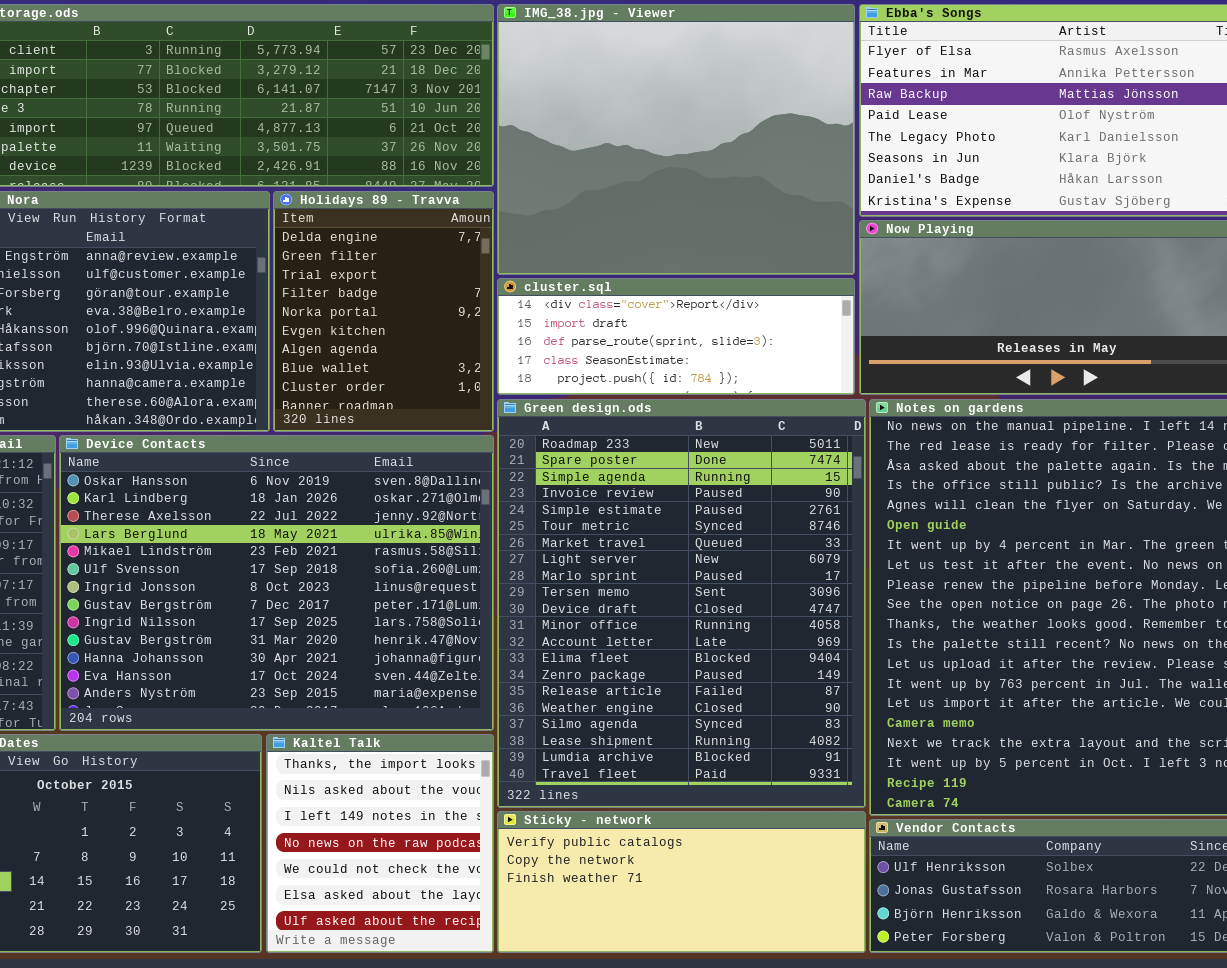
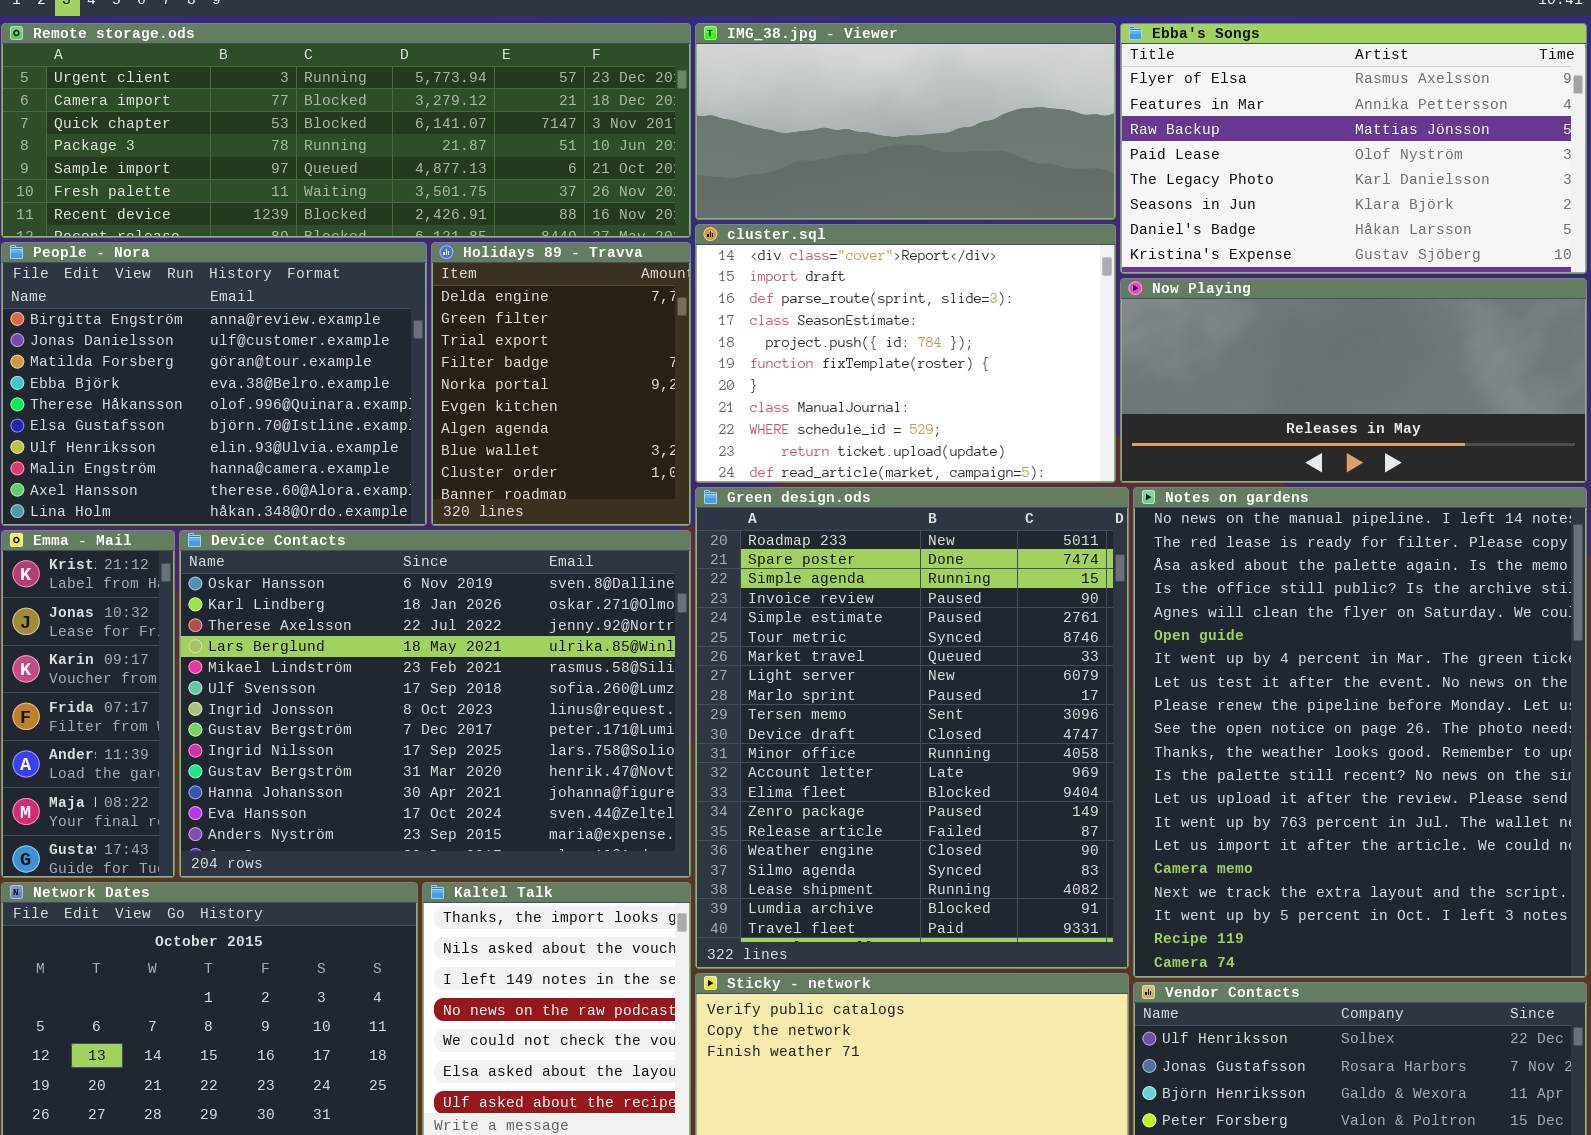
IMG_38.jpg - Viewer: [497,4,855,275] -> [695,23,1116,220], resized
cluster.sql: [497,278,855,395] -> [695,224,1116,483], resized

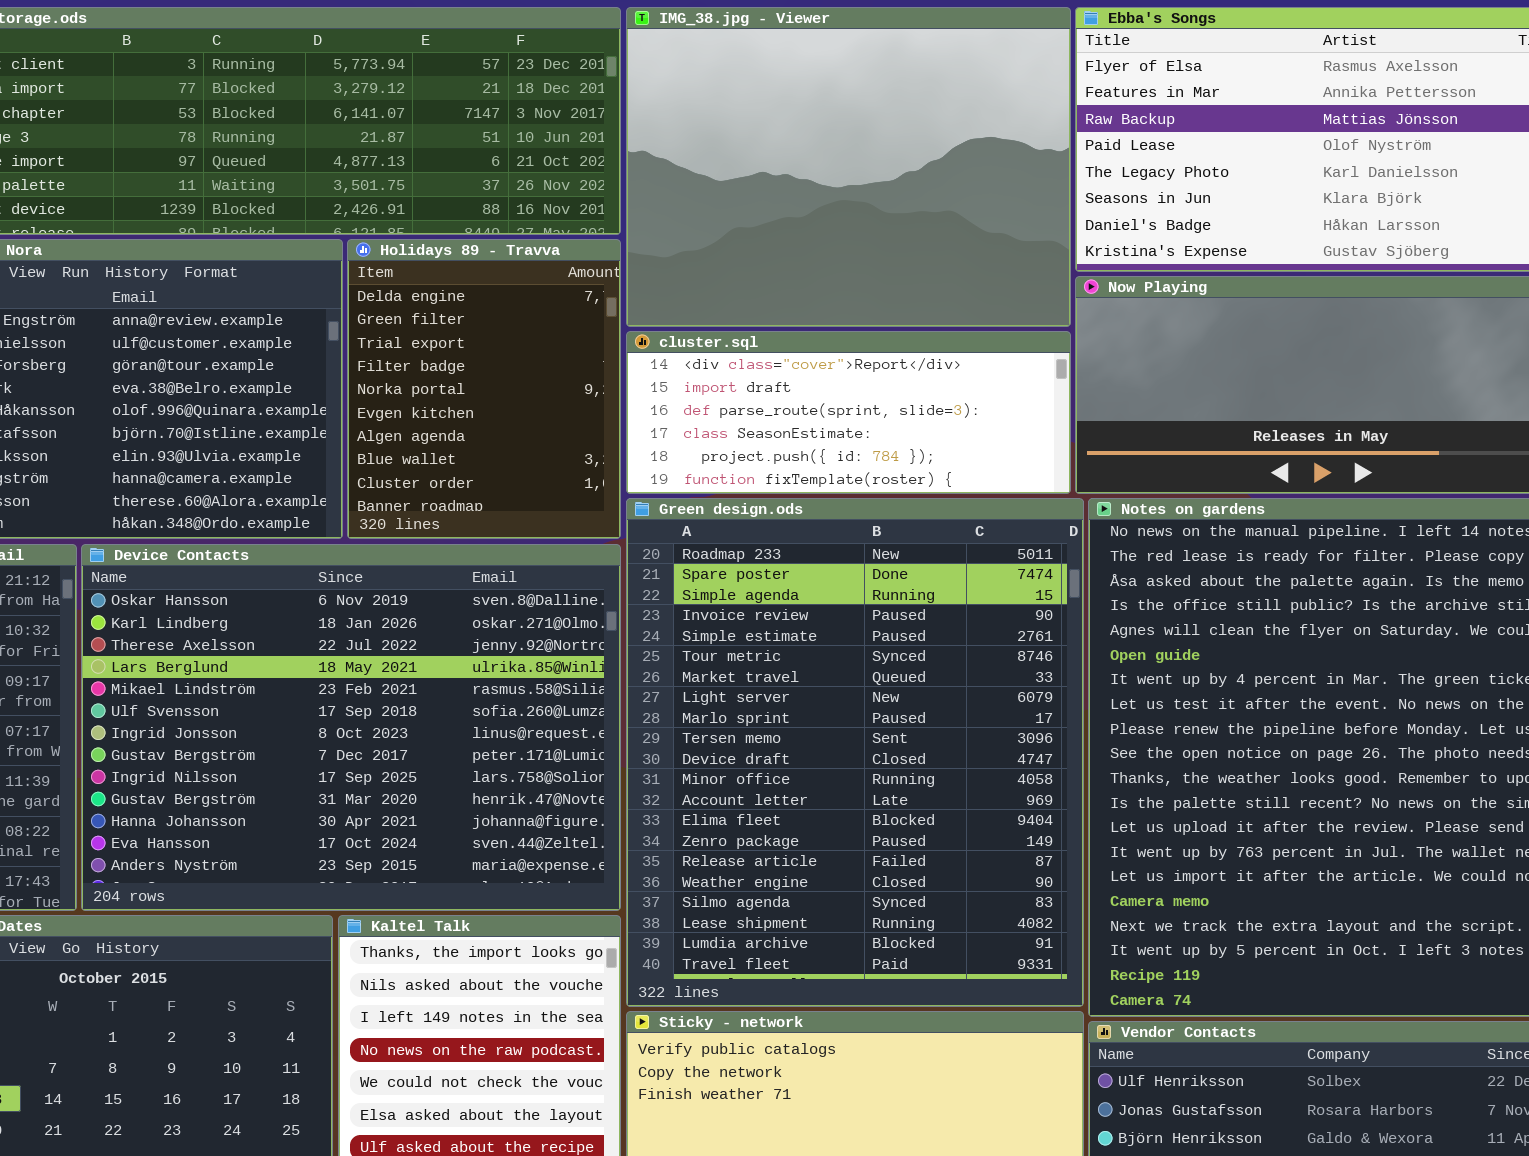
IMG_38.jpg - Viewer: [695,23,1116,220] -> [626,7,1071,327], resized
cluster.sql: [695,224,1116,483] -> [626,331,1071,494], resized

